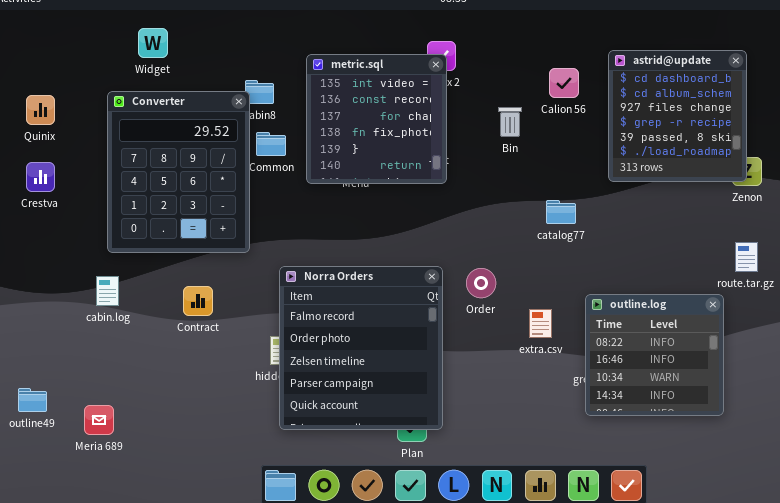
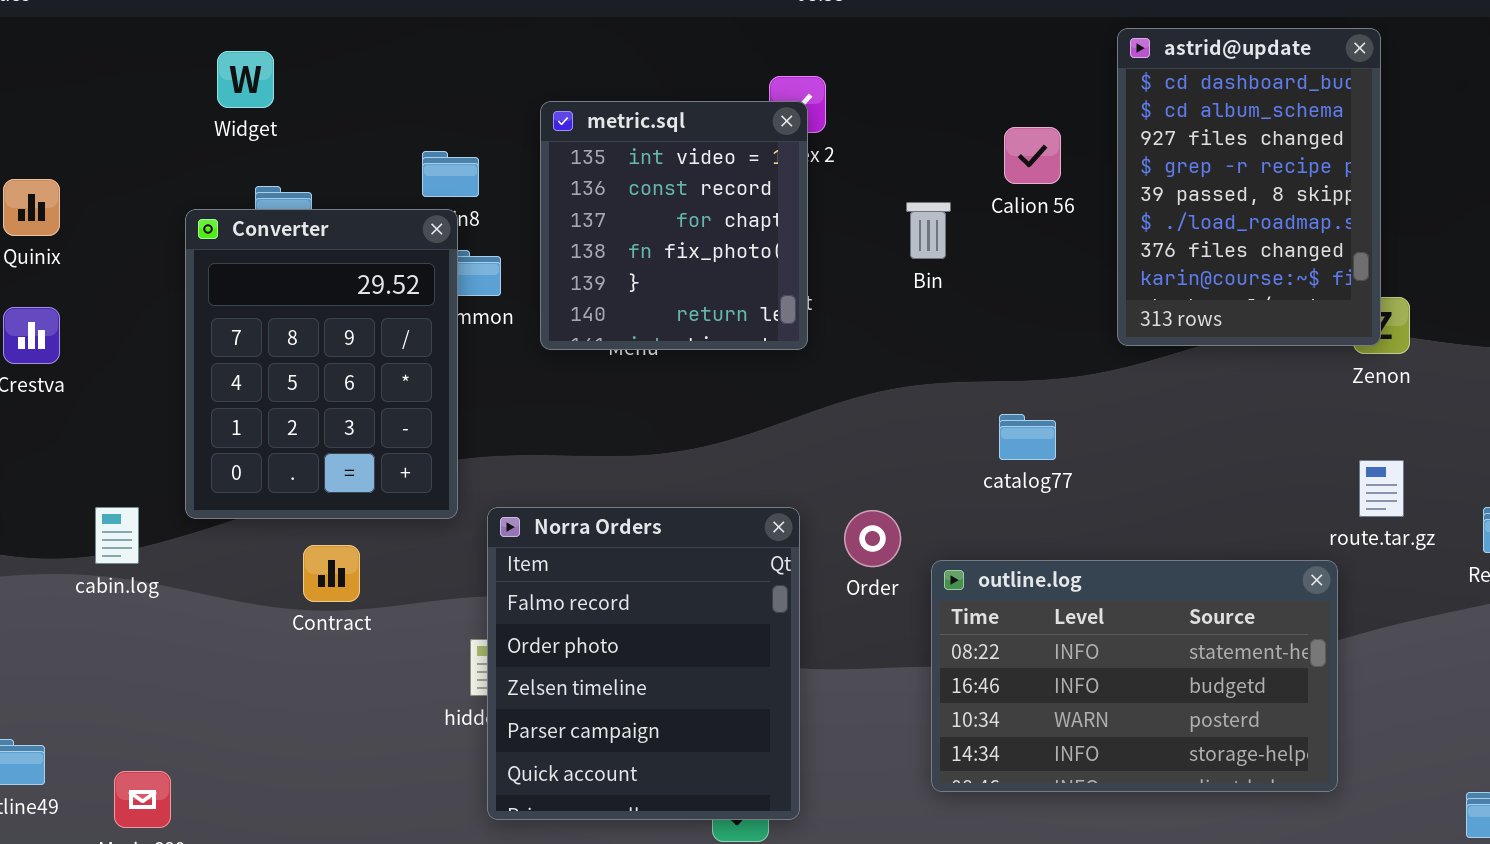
astrid@update: [608,50,747,182] -> [1117,28,1381,346], resized
Converter: [107,91,250,253] -> [185,209,458,519], moved
catalog77: [546,200,576,224] -> [999,414,1056,460], moved
cabin.log: [96,276,119,306] -> [95,507,139,564], moved
outline.log: [585,294,724,416] -> [931,560,1338,792], resized

